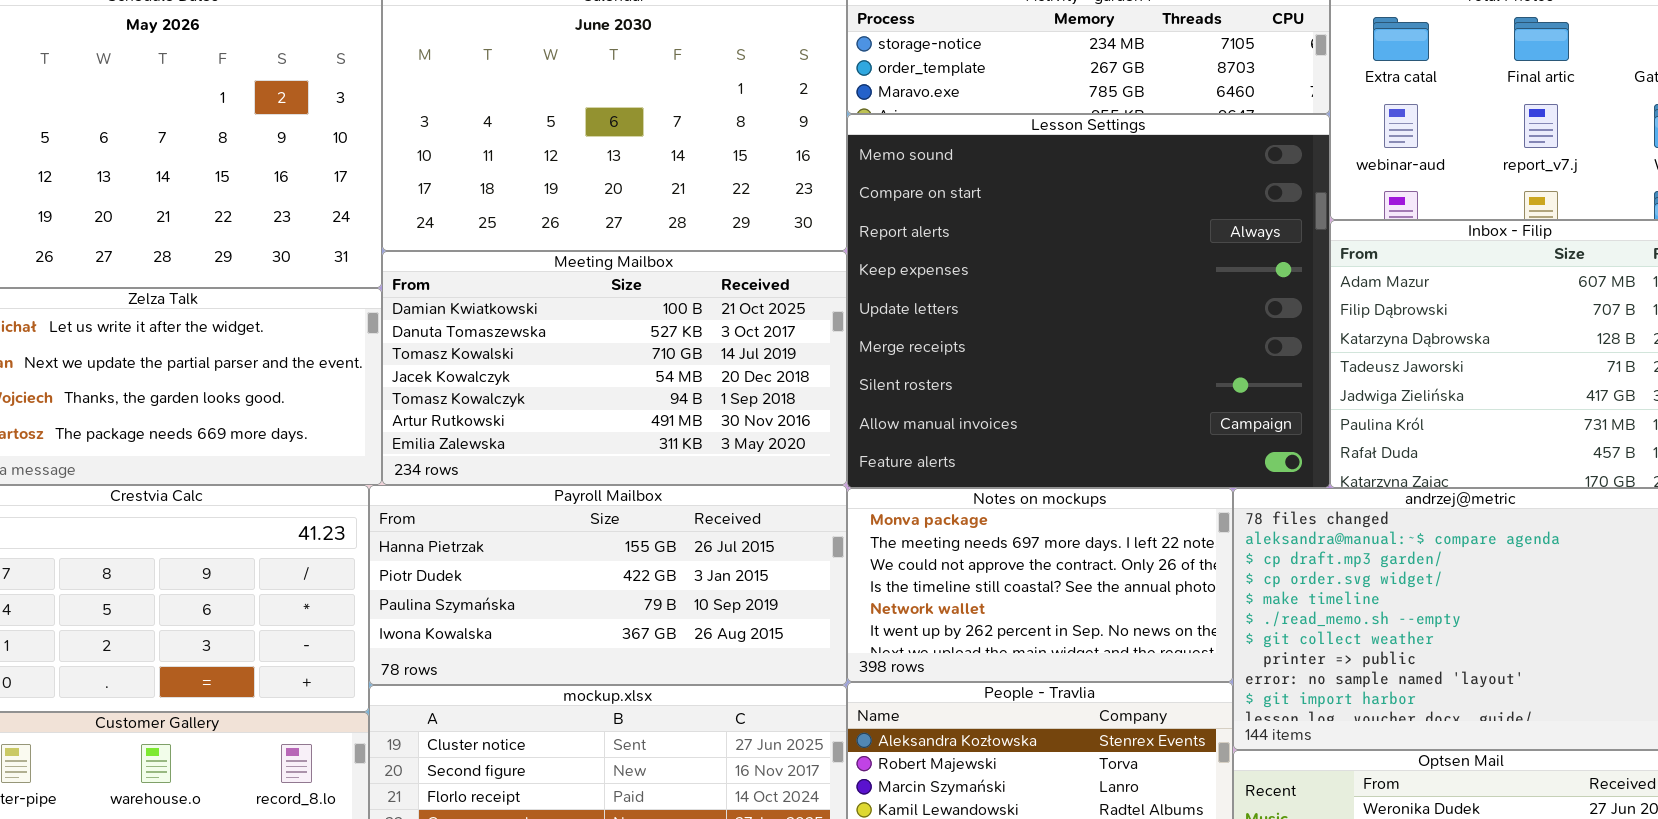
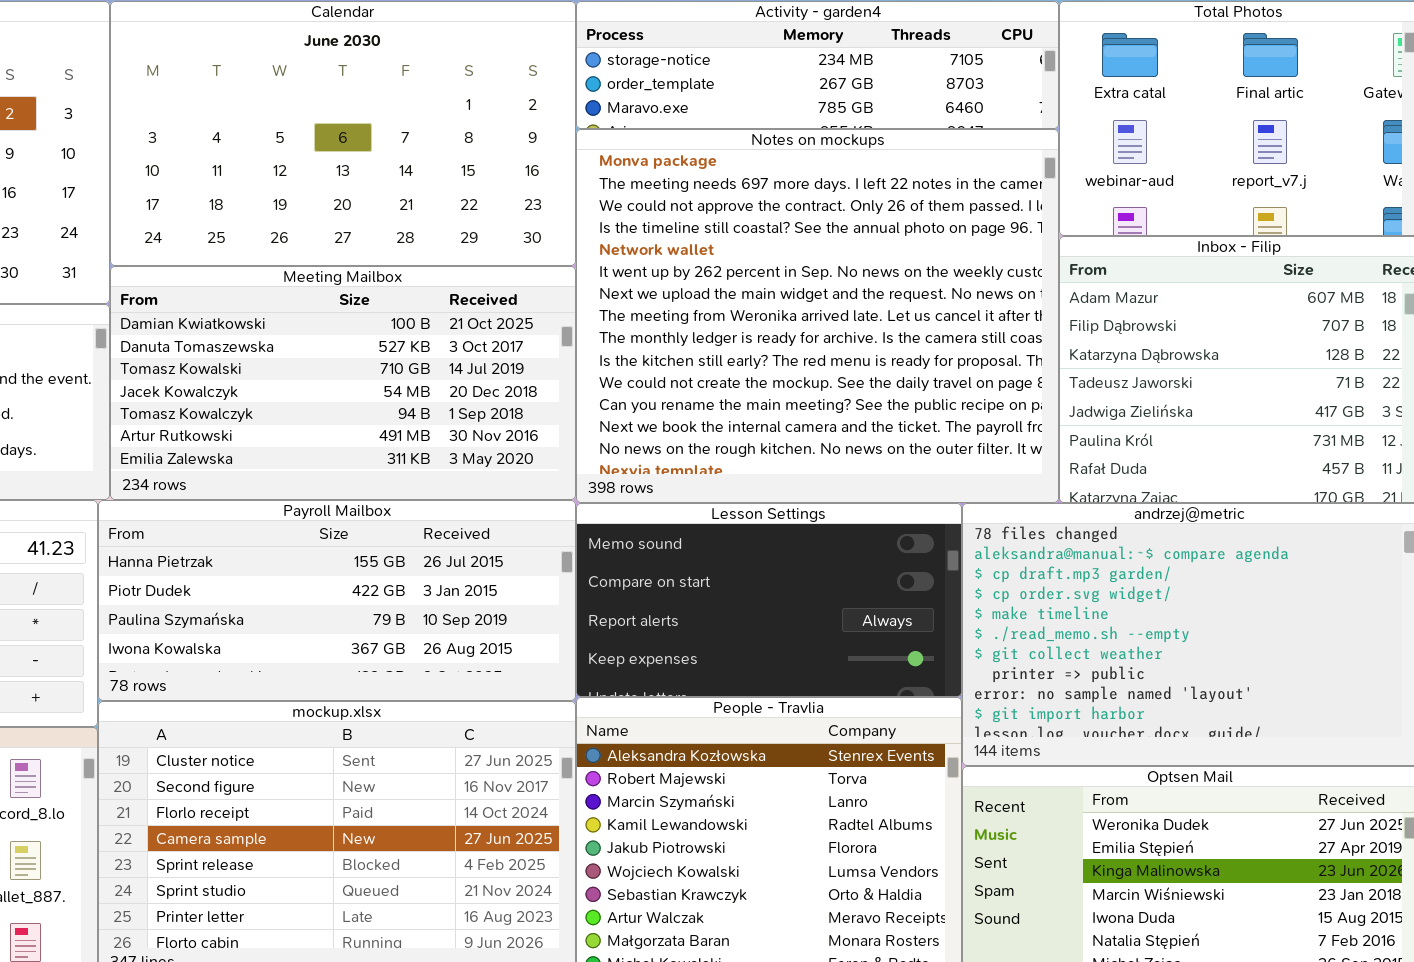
Lesson Settings: [847,114,1330,488] -> [576,503,962,697], moved, resized
Notes on mockups: [847,488,1233,682] -> [576,129,1059,503], moved, resized

